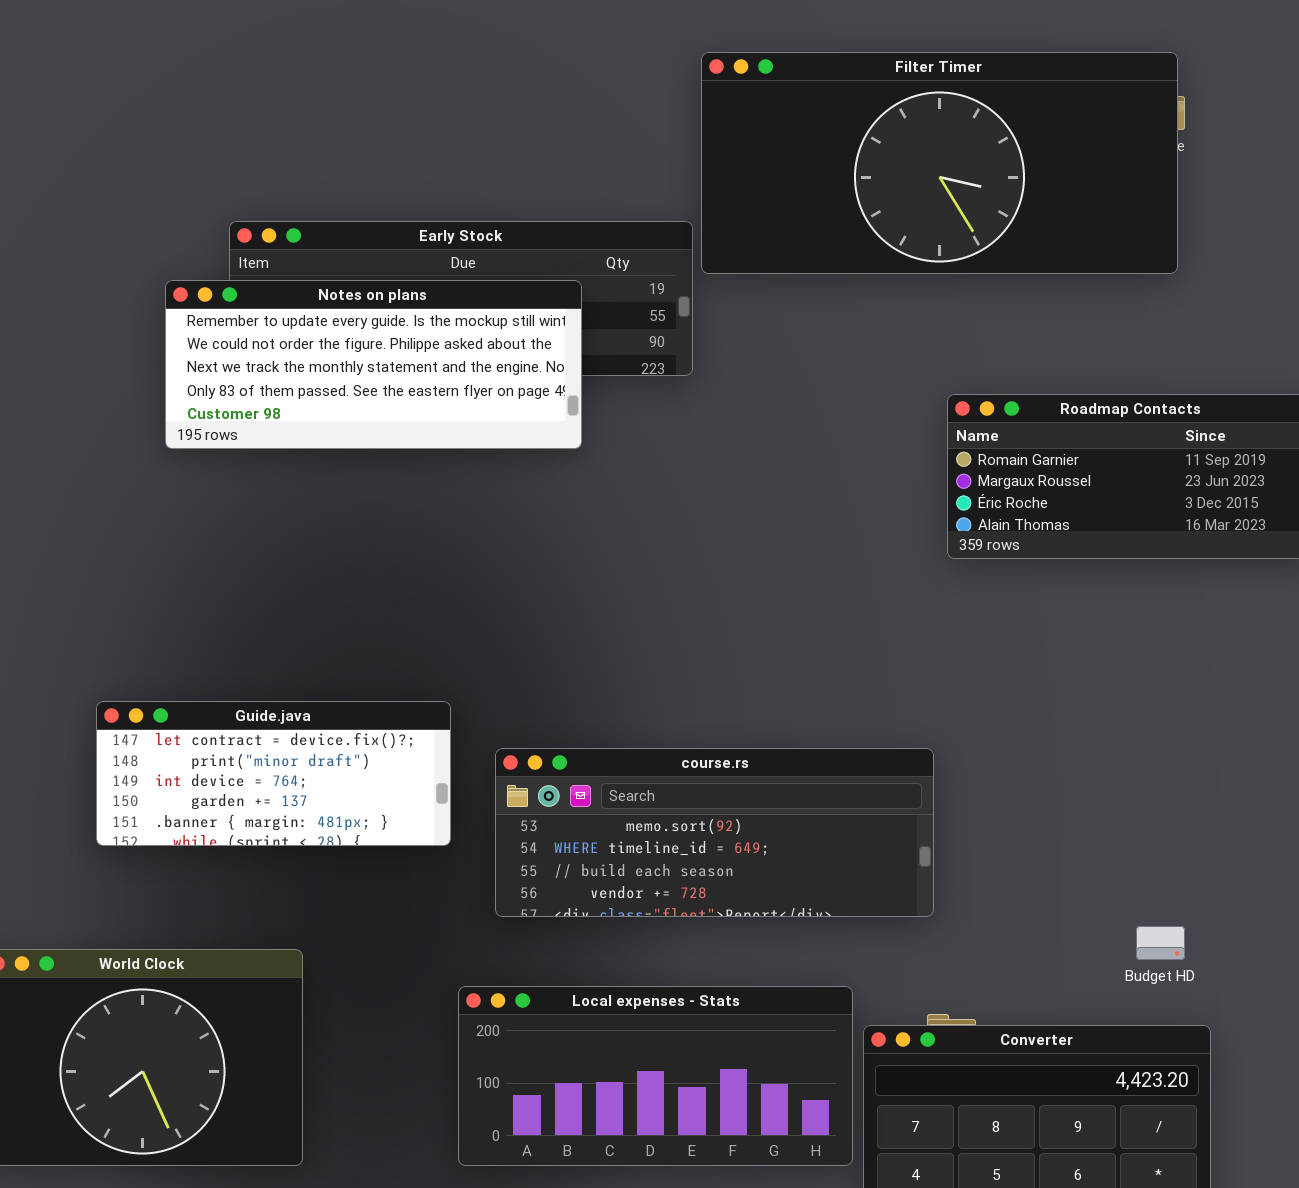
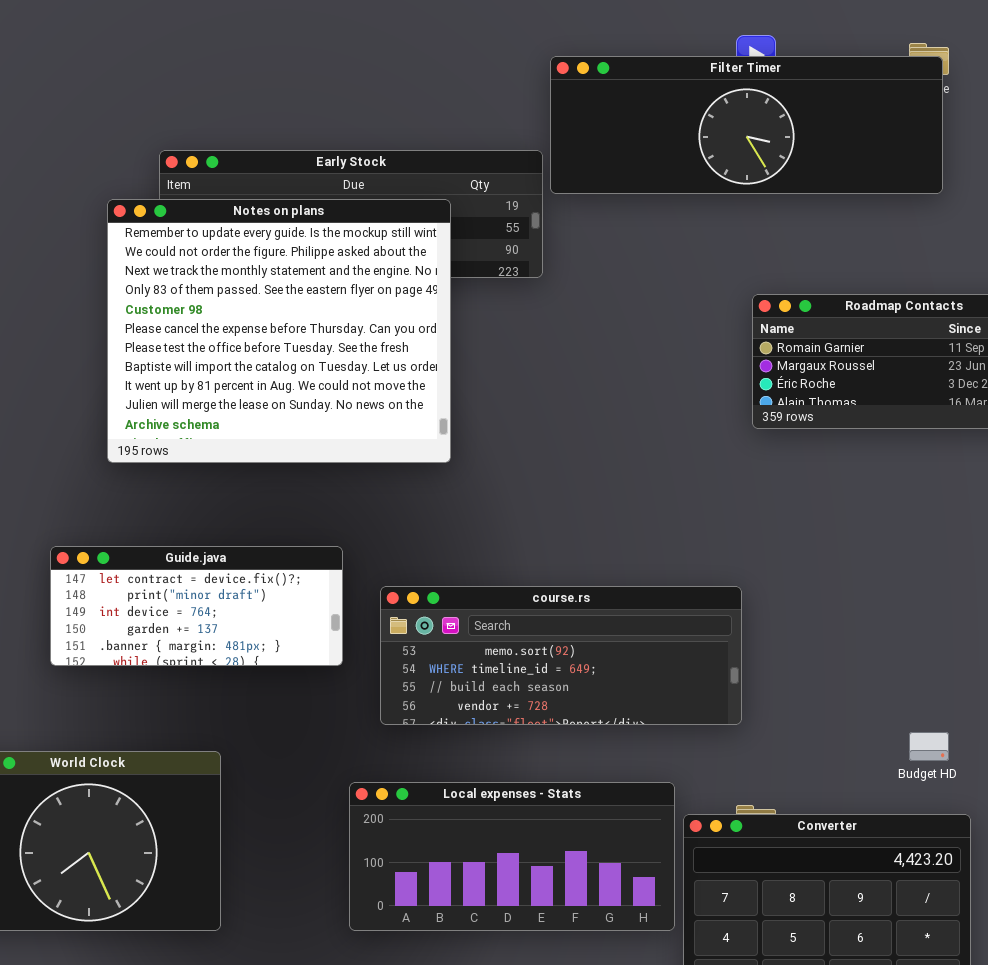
Filter Timer: [701,52,1178,274] -> [550,56,943,194], resized
Notes on plans: [165,280,582,449] -> [107,199,451,463], resized

